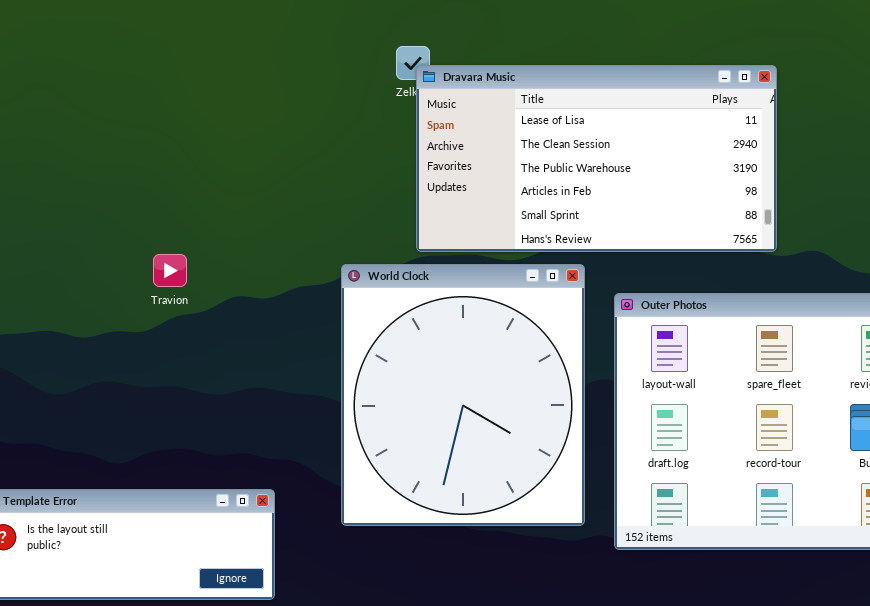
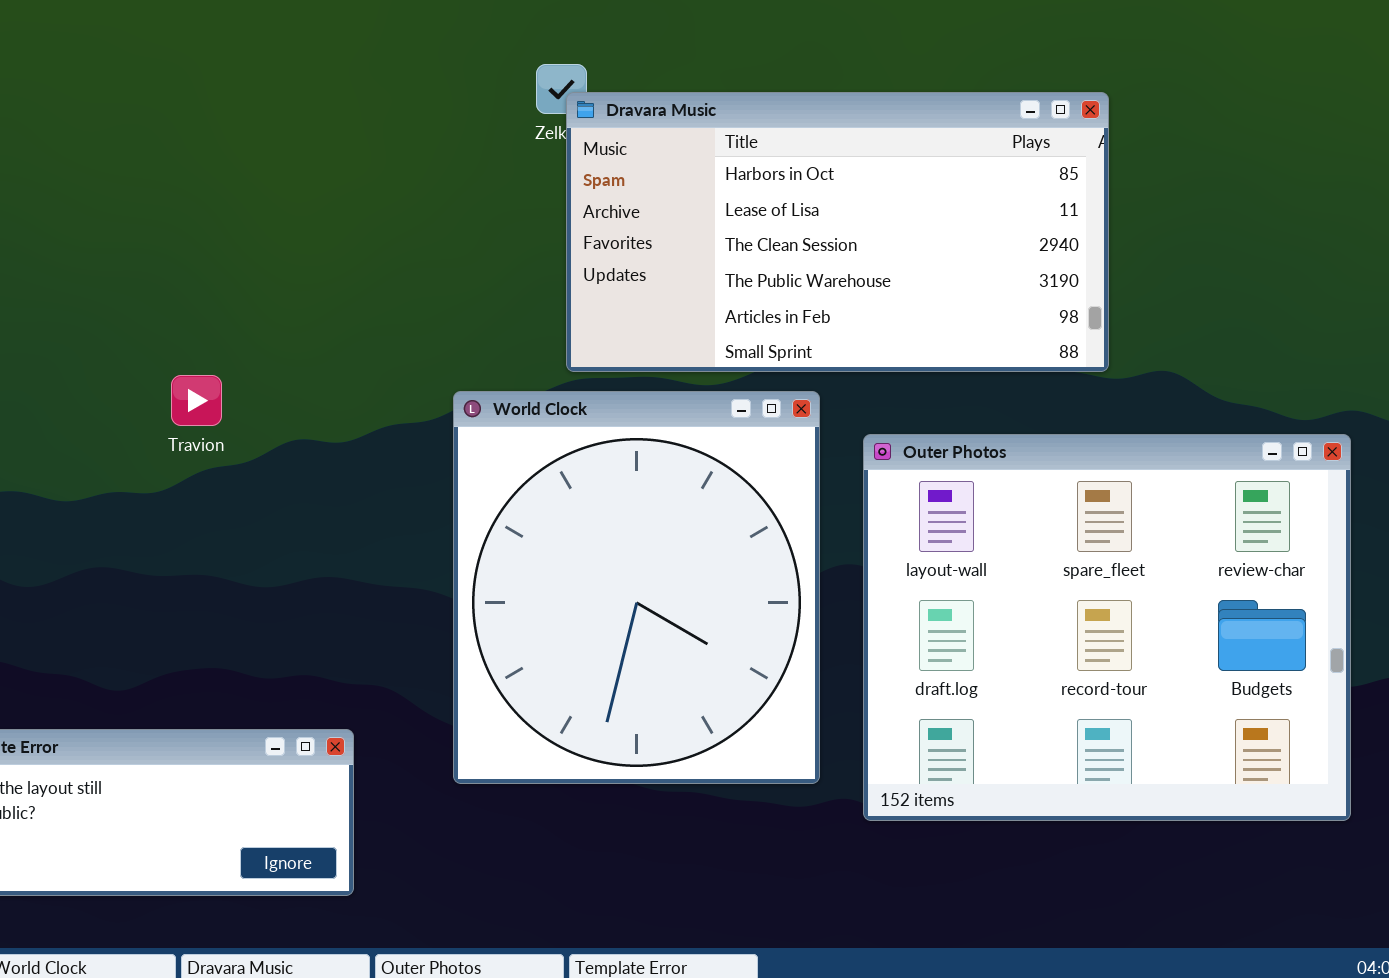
Dravara Music: [416,65,777,252] -> [566,92,1109,372], scrolled up 1 row

